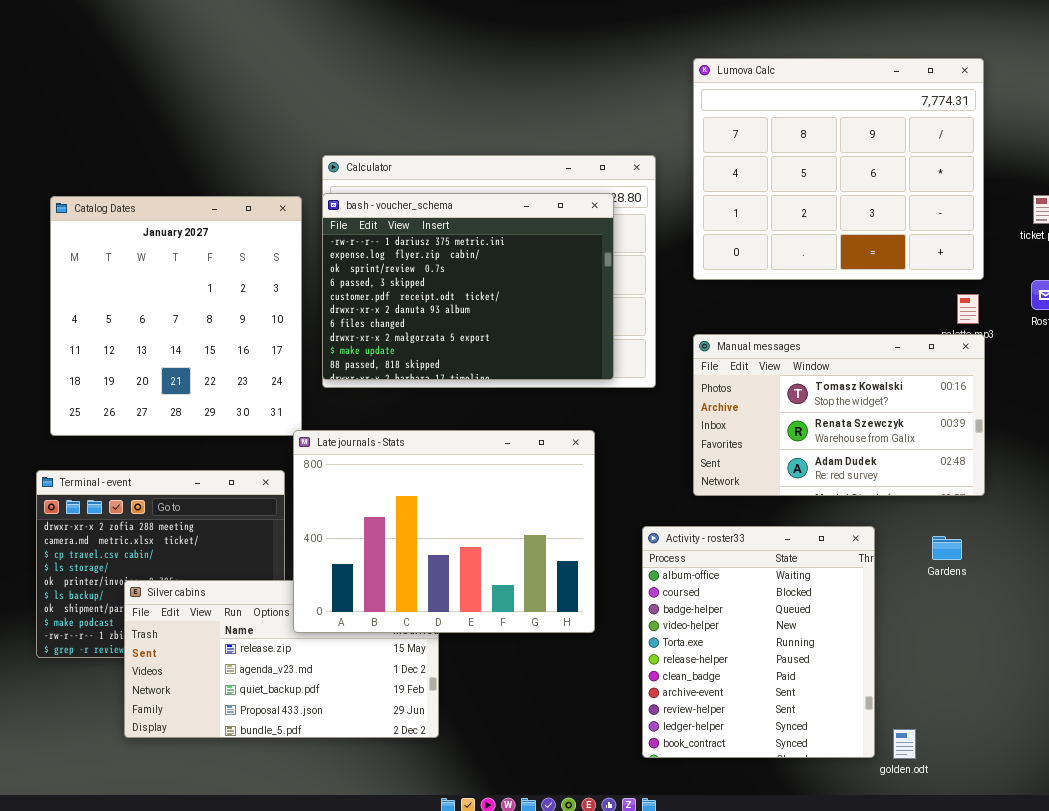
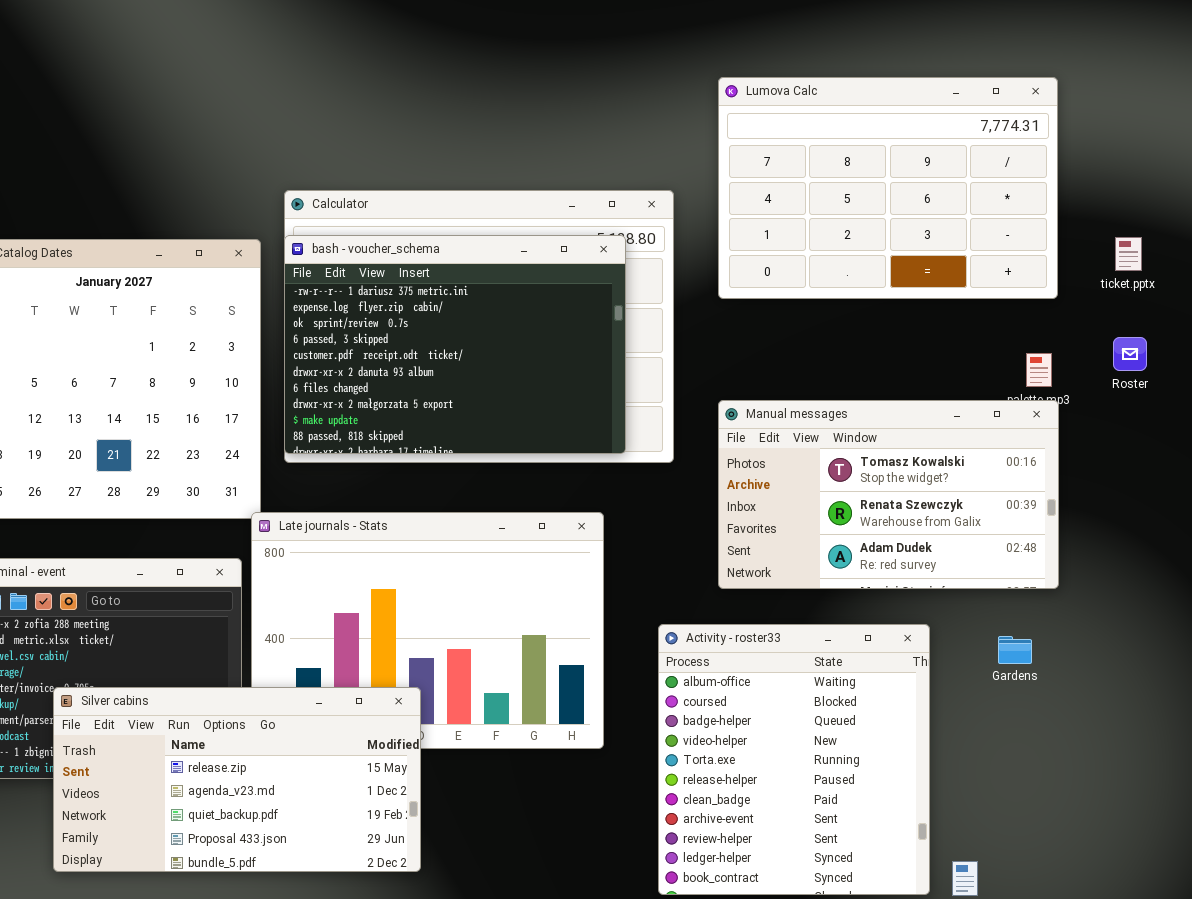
Lumova Calc: [693,58,984,280] -> [718,77,1058,299], resized
Silver cabins: [124,580,439,738] -> [53,687,421,872], raised

